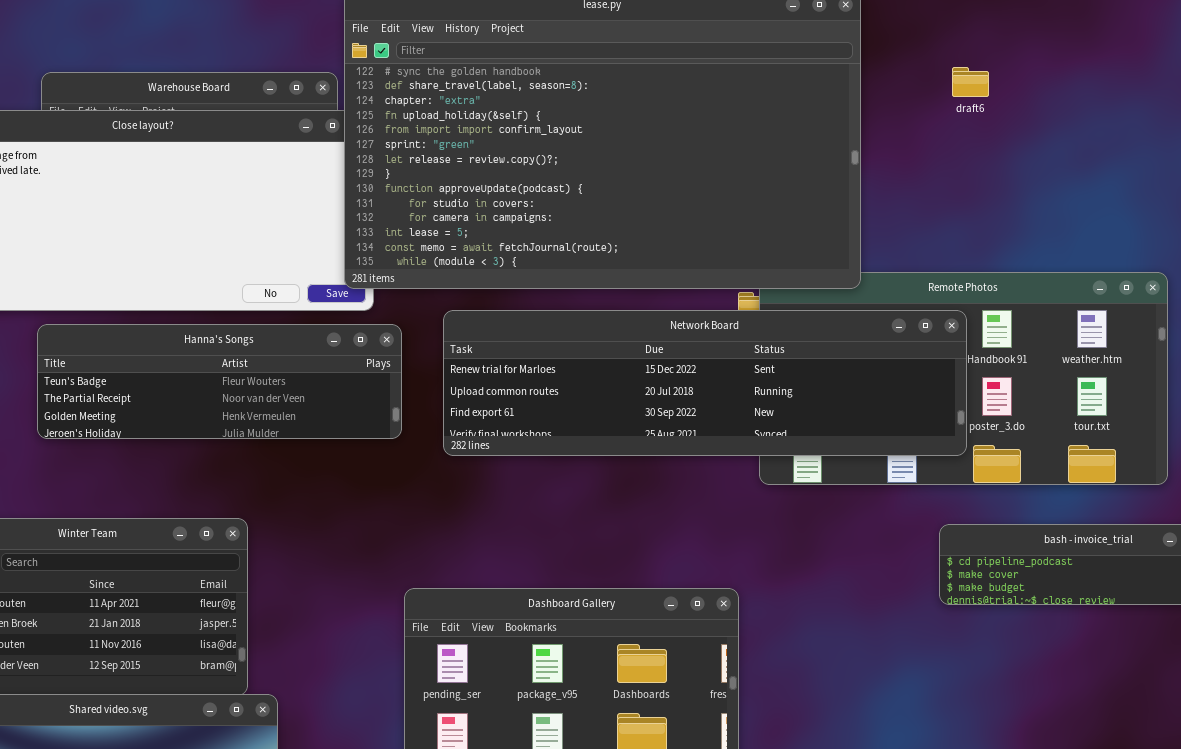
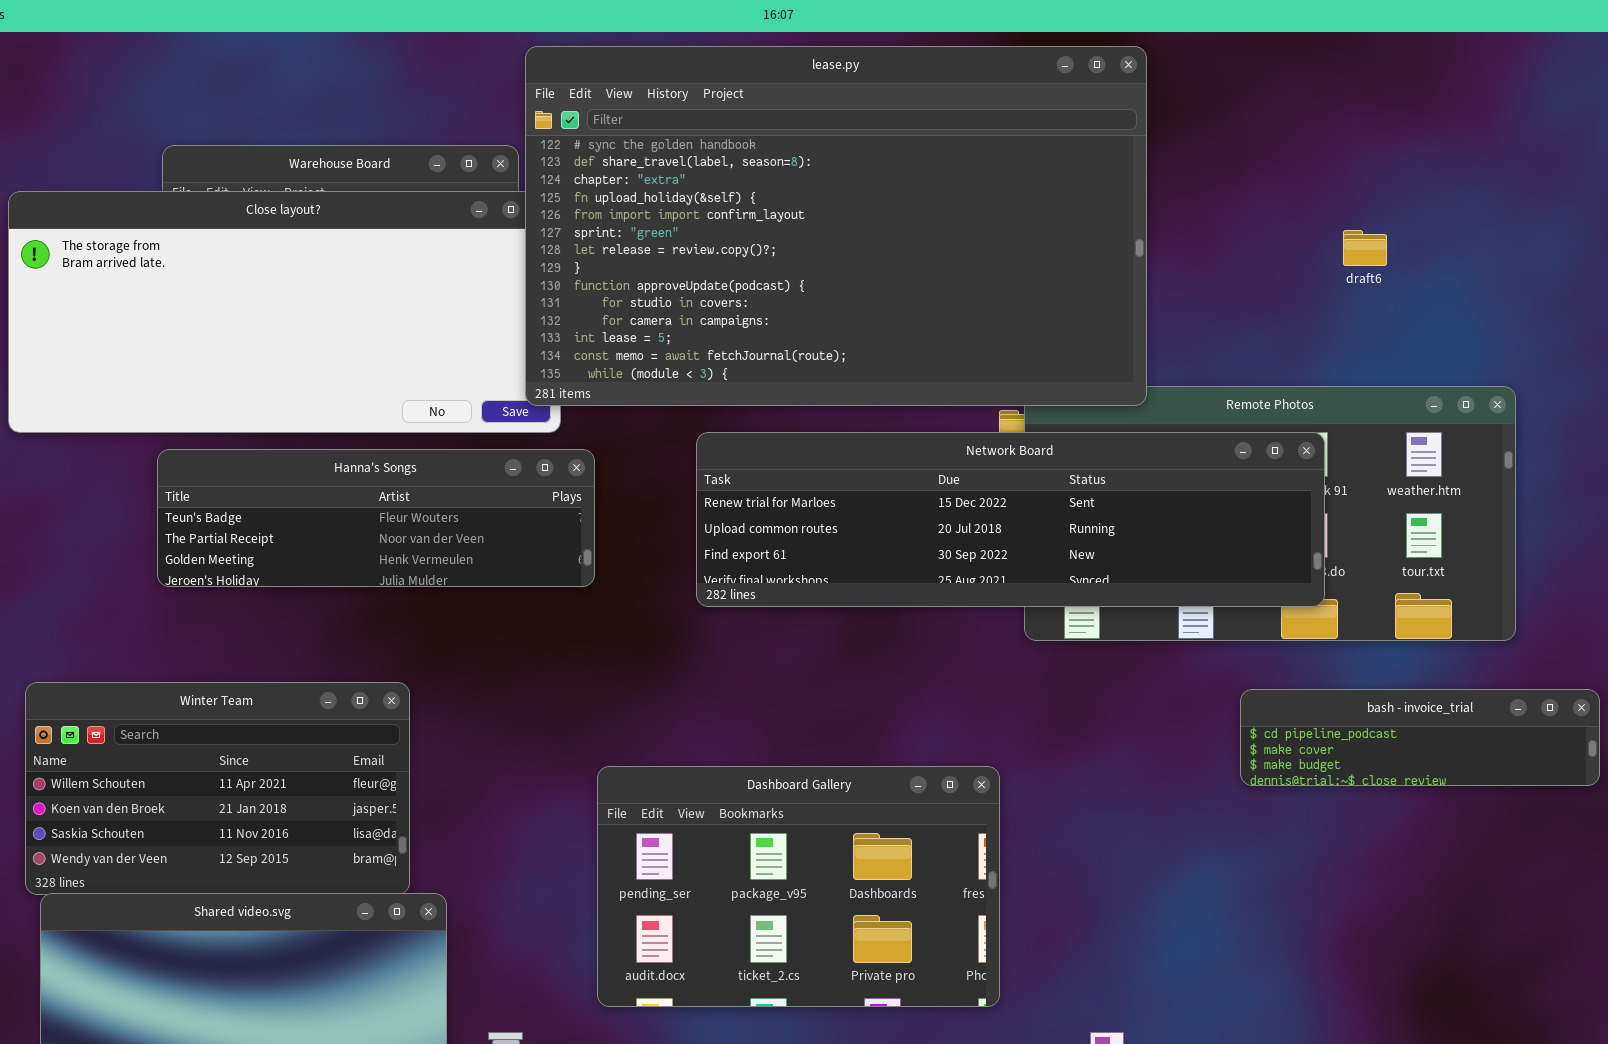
draft6: [952,67,989,97] -> [1343,230,1387,266], moved
Network Board: [443,310,967,456] -> [696,432,1325,607], moved

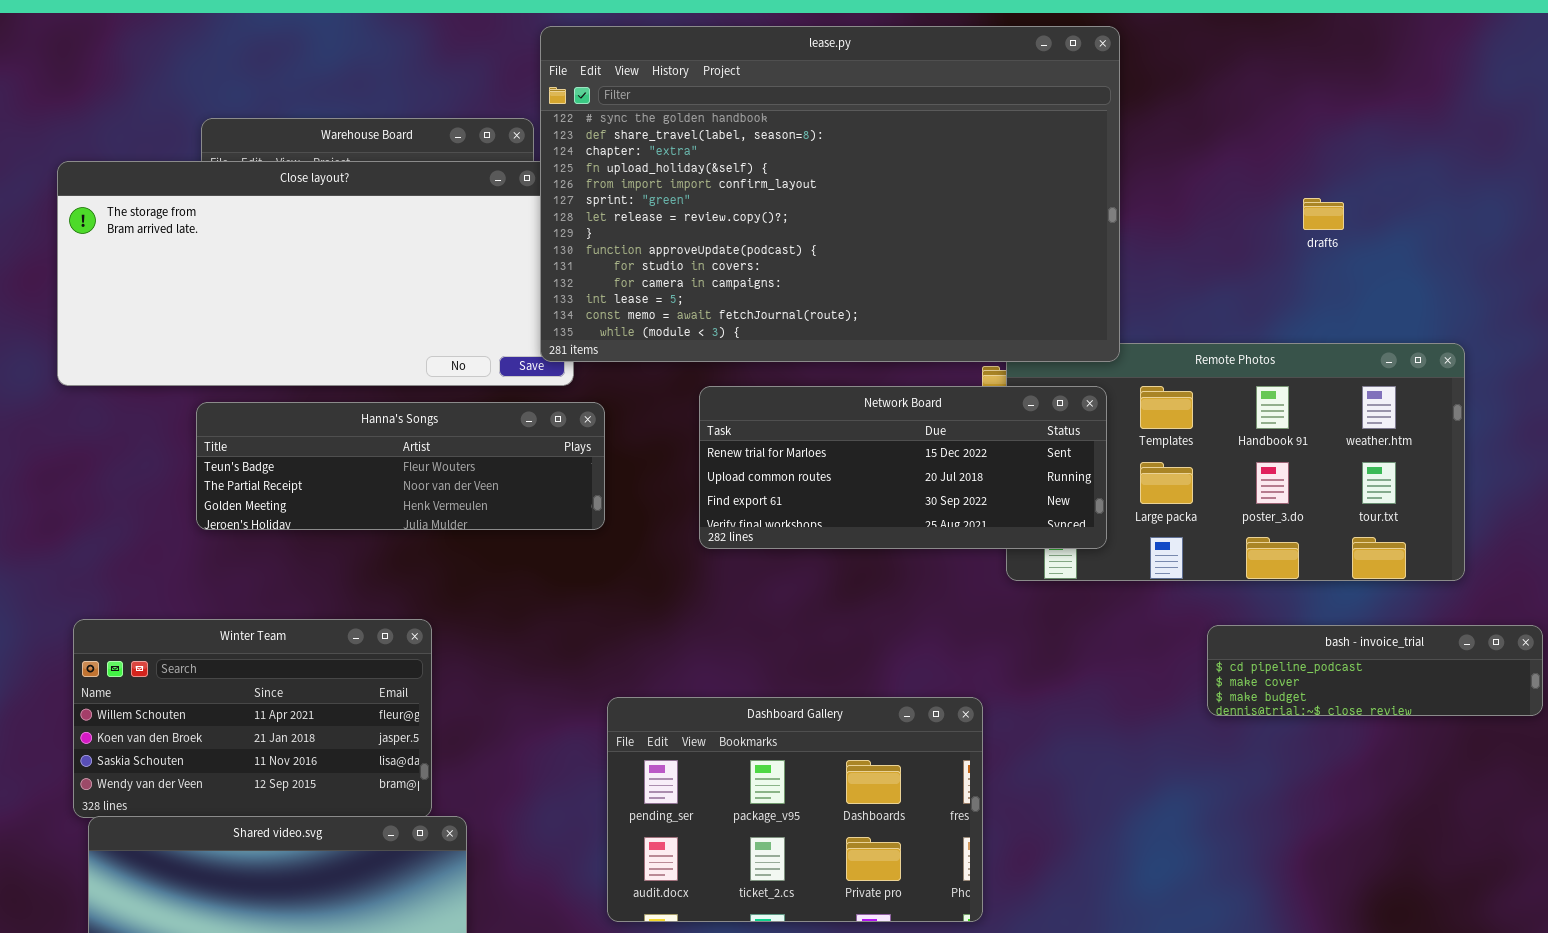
Network Board: [696,432,1325,607] -> [699,386,1107,549], resized

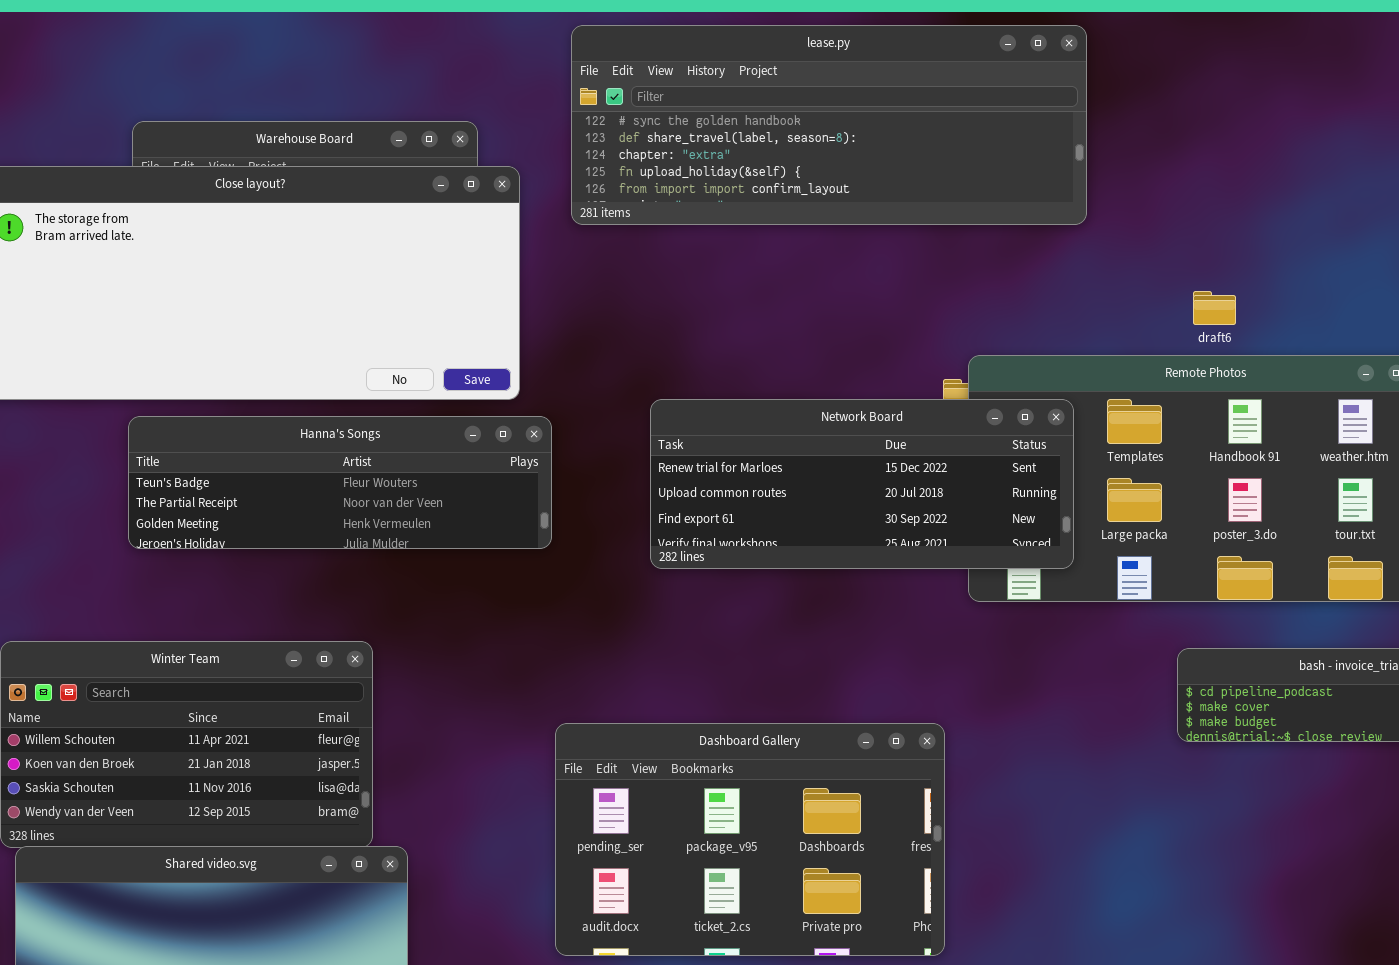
lease.py: [540,26,1120,362] -> [571,25,1087,225], resized
draft6: [1303,198,1344,230] -> [1193,291,1236,325], moved

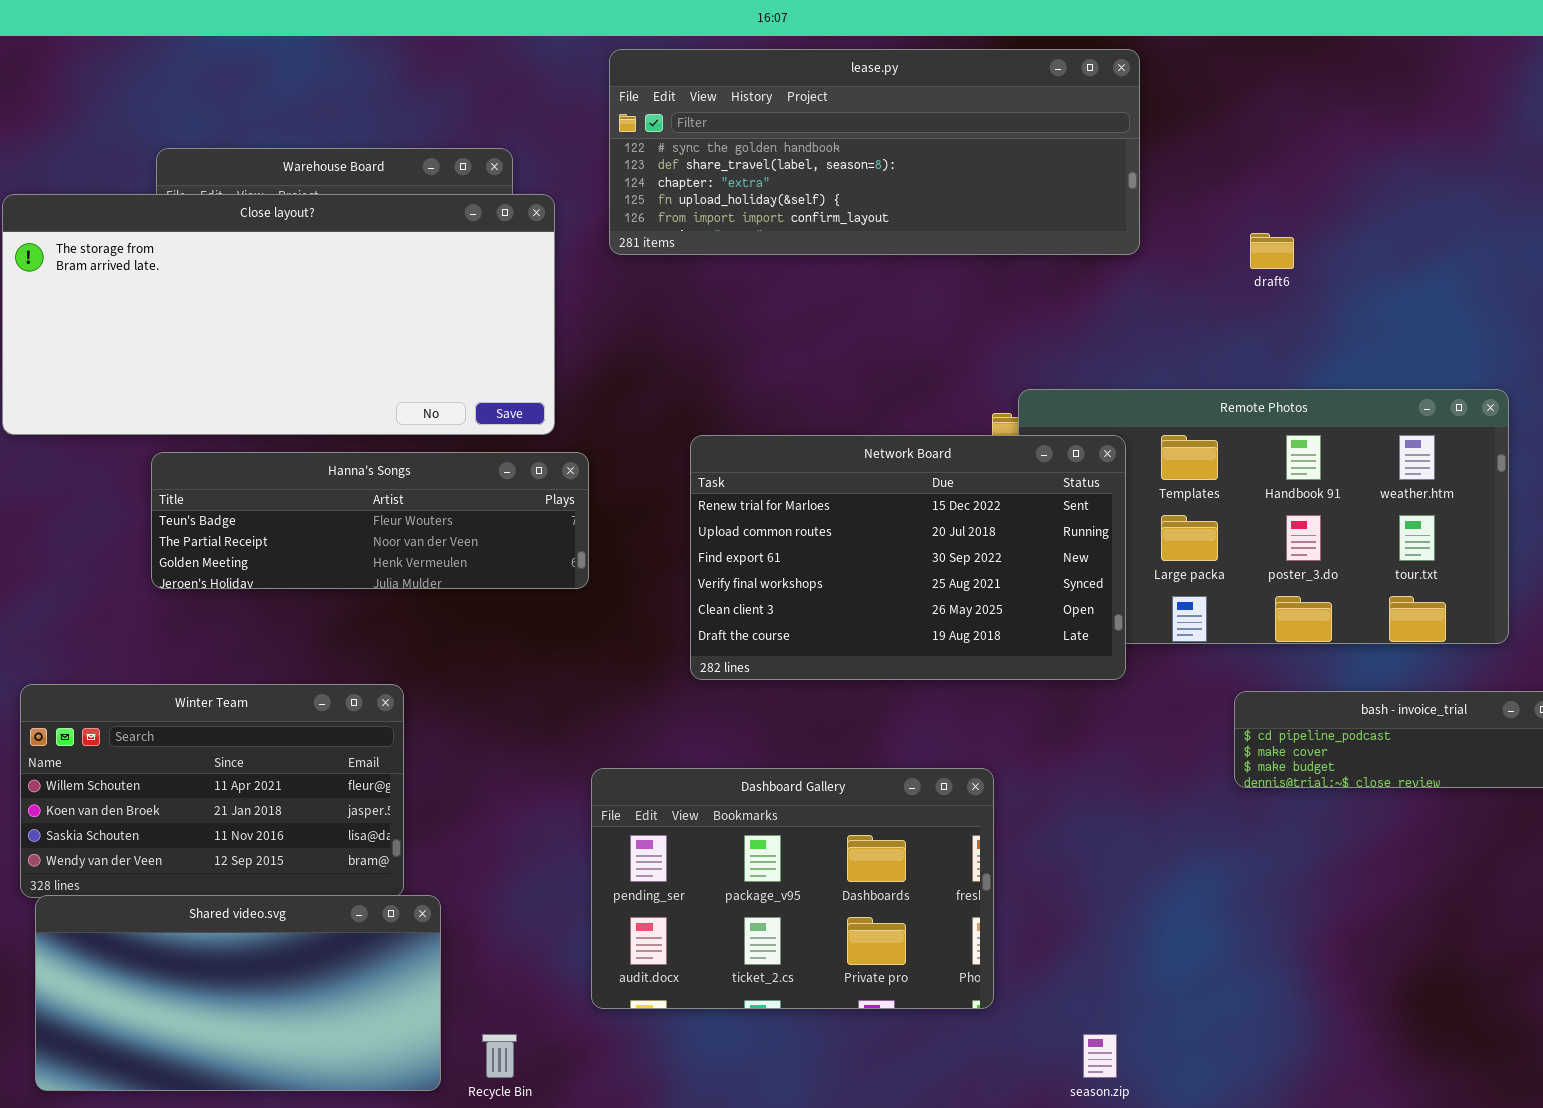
draft6: [1193,291,1236,325] -> [1250,233,1294,269], moved
Network Board: [650,399,1074,569] -> [690,435,1126,680], resized

